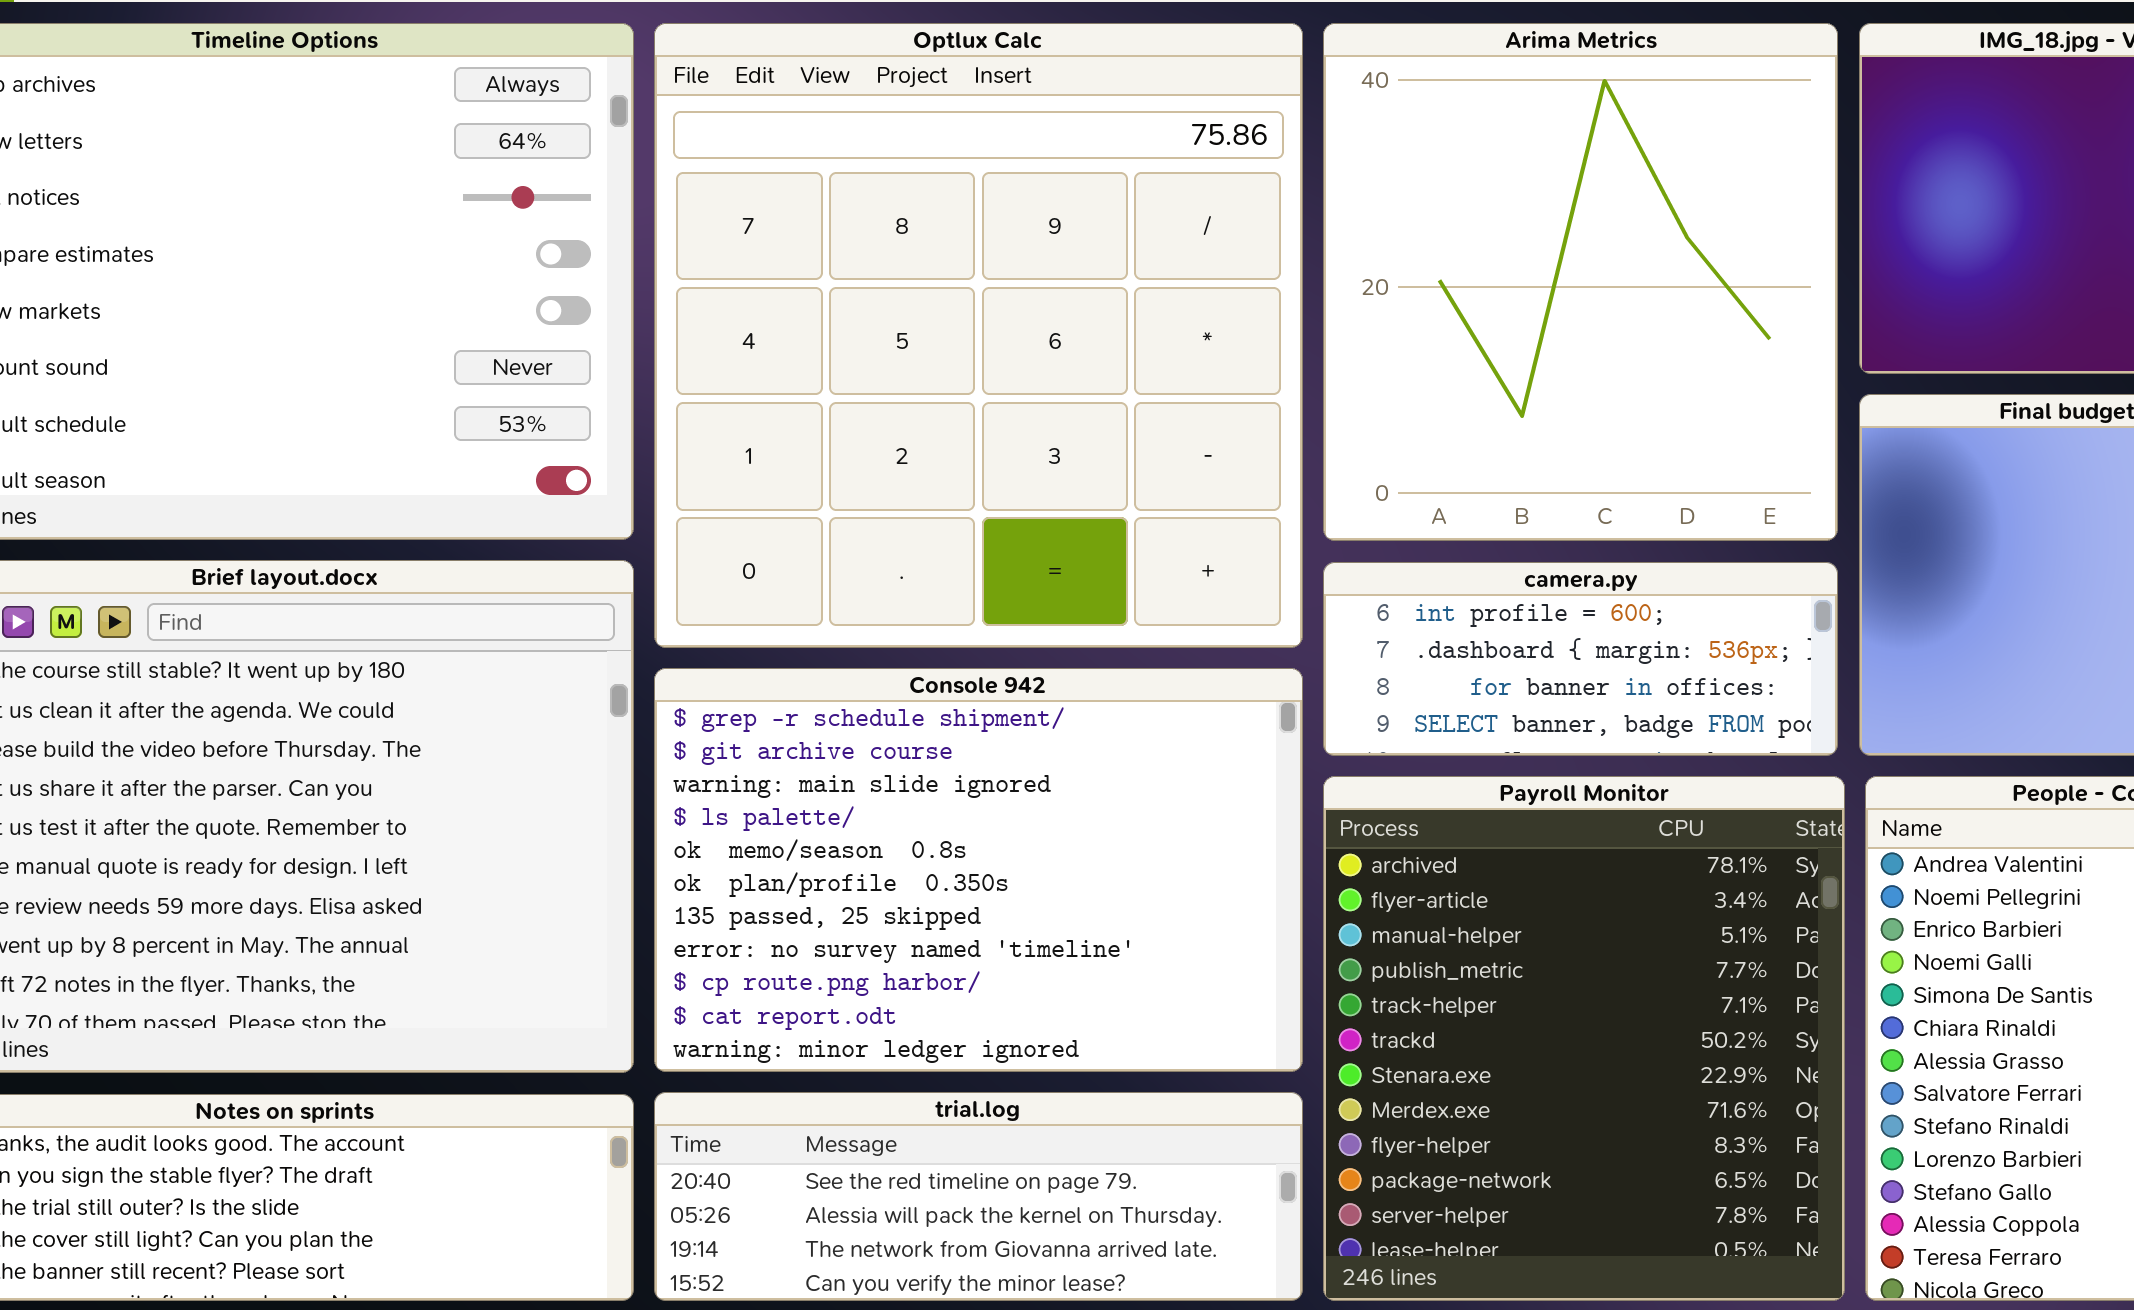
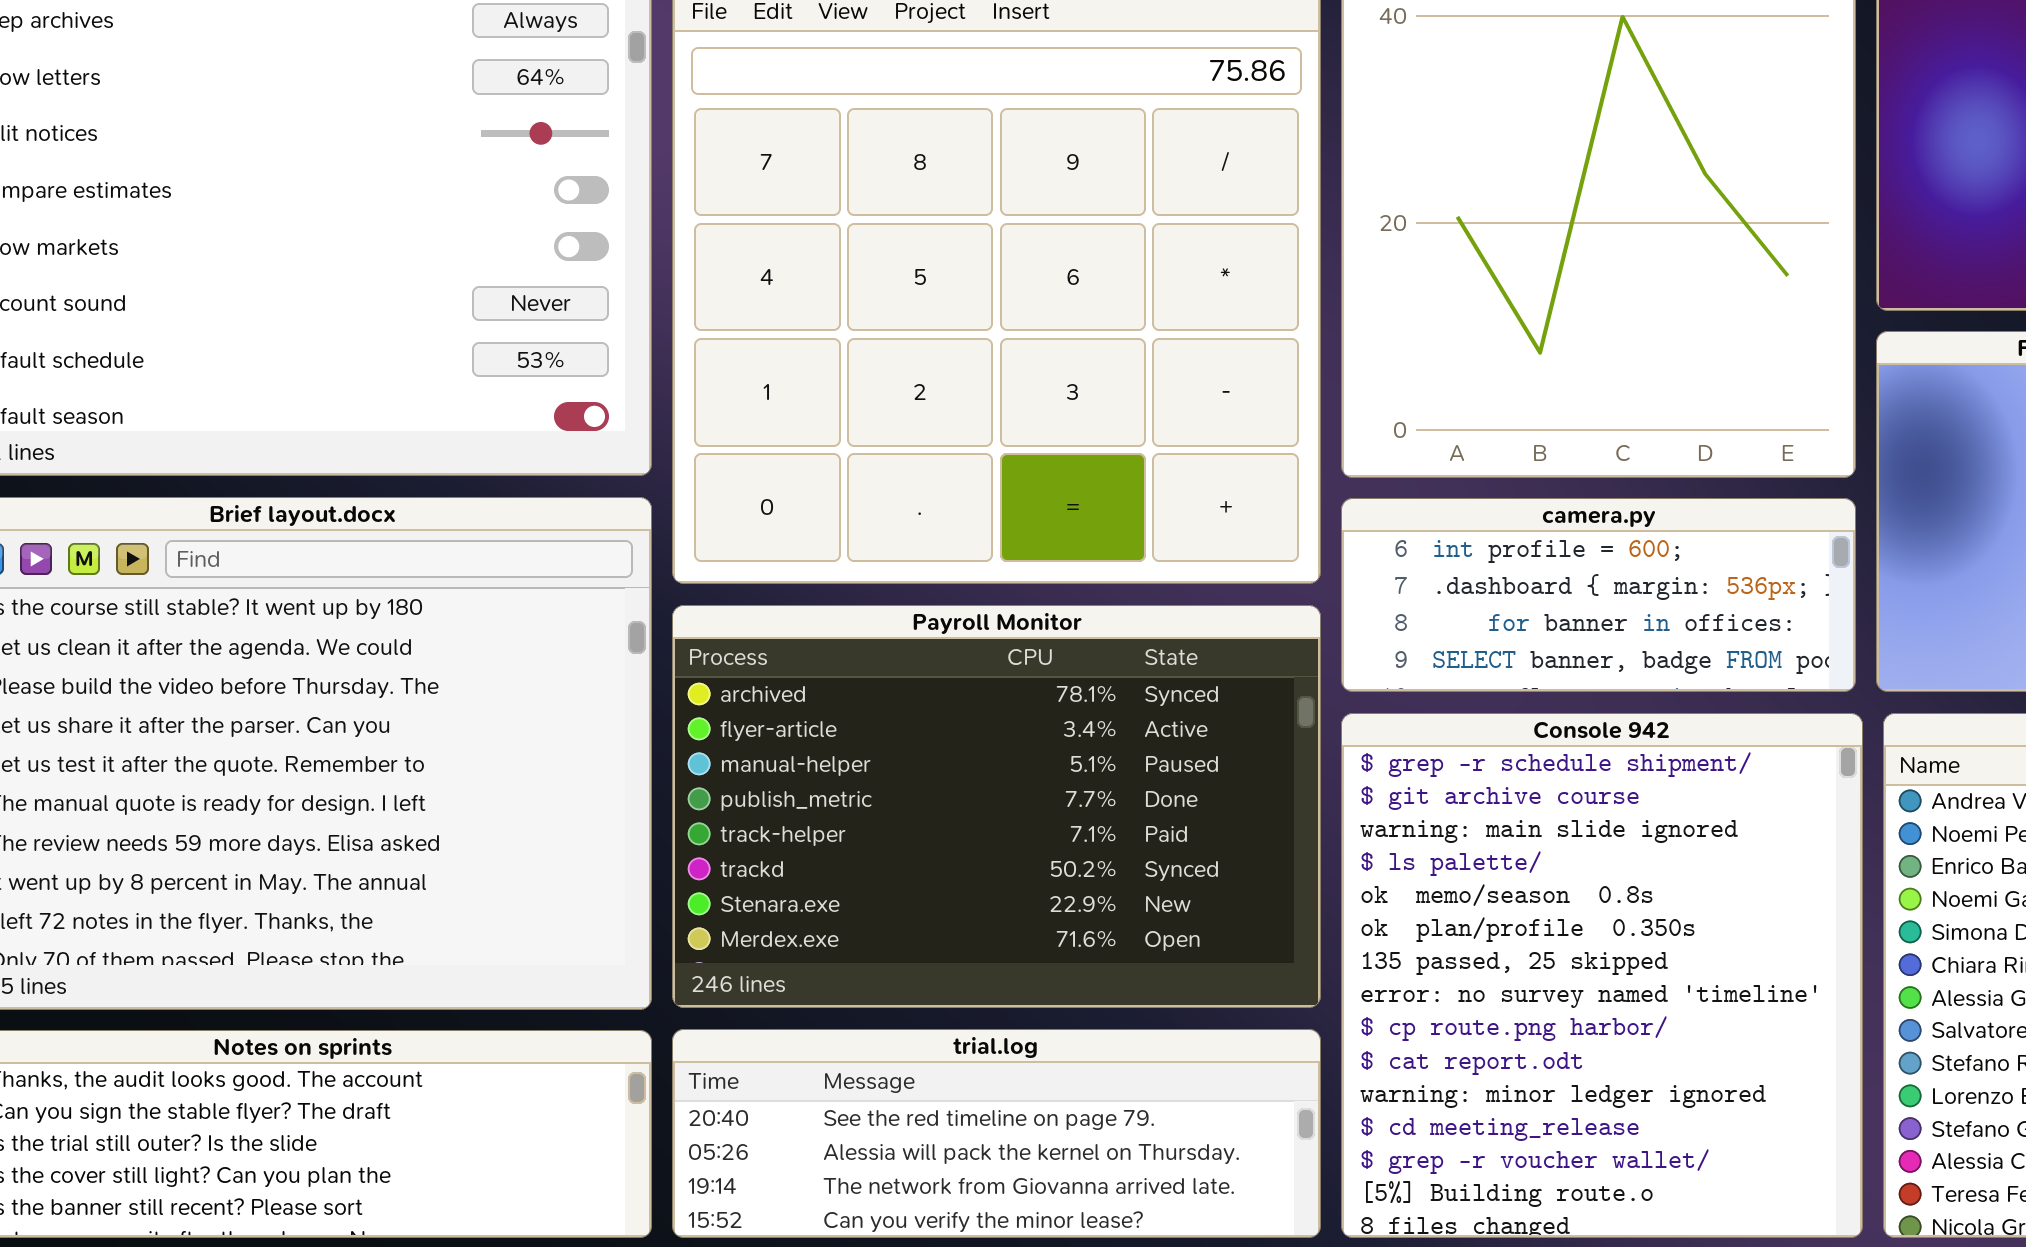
Console 942: [654,668,1303,1072] -> [1341,713,1863,1238], moved, resized
Payroll Monitor: [1323,776,1845,1301] -> [672,605,1321,1008], moved, resized

